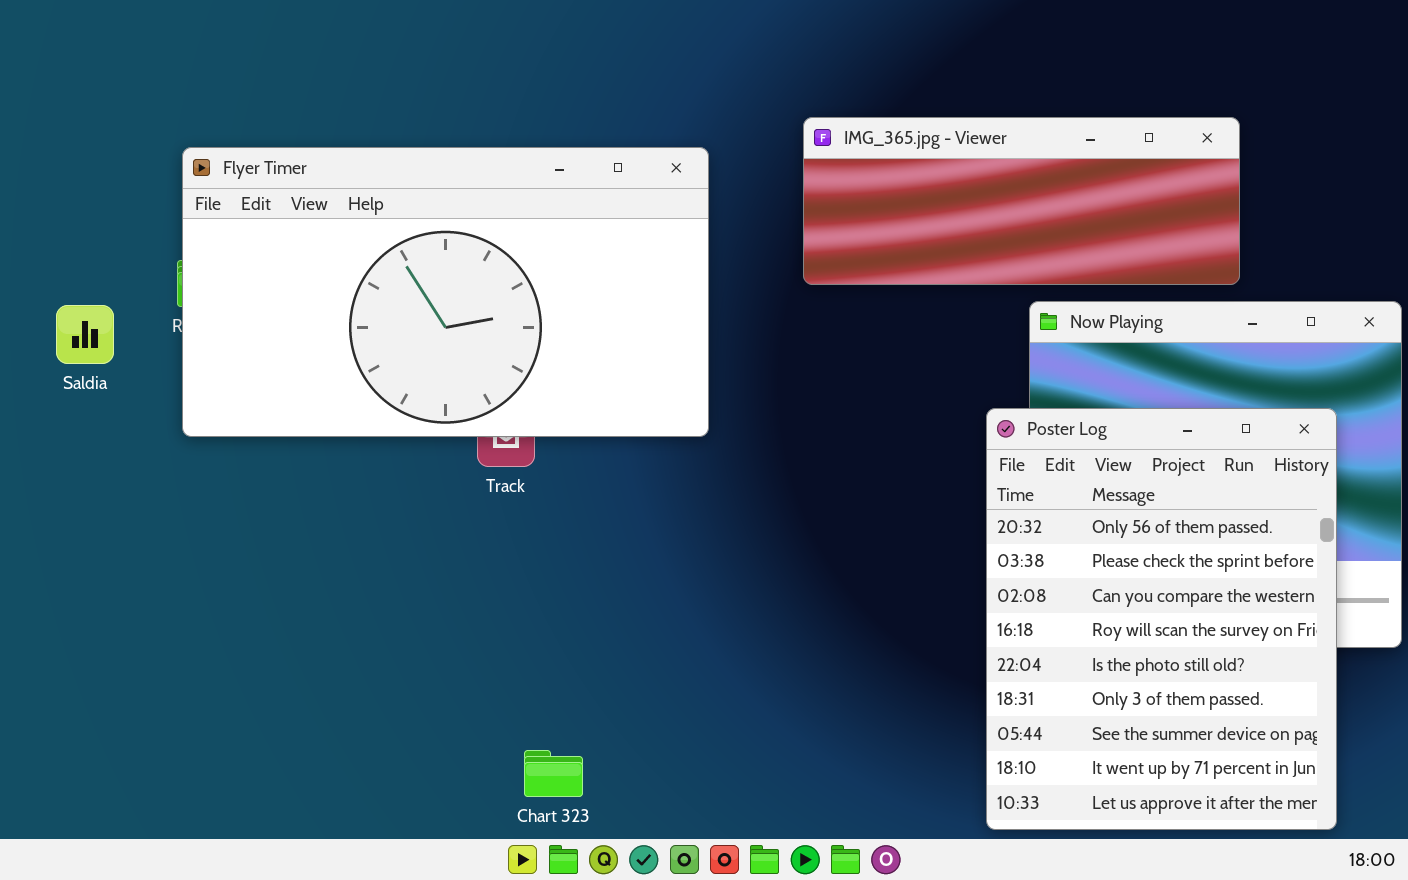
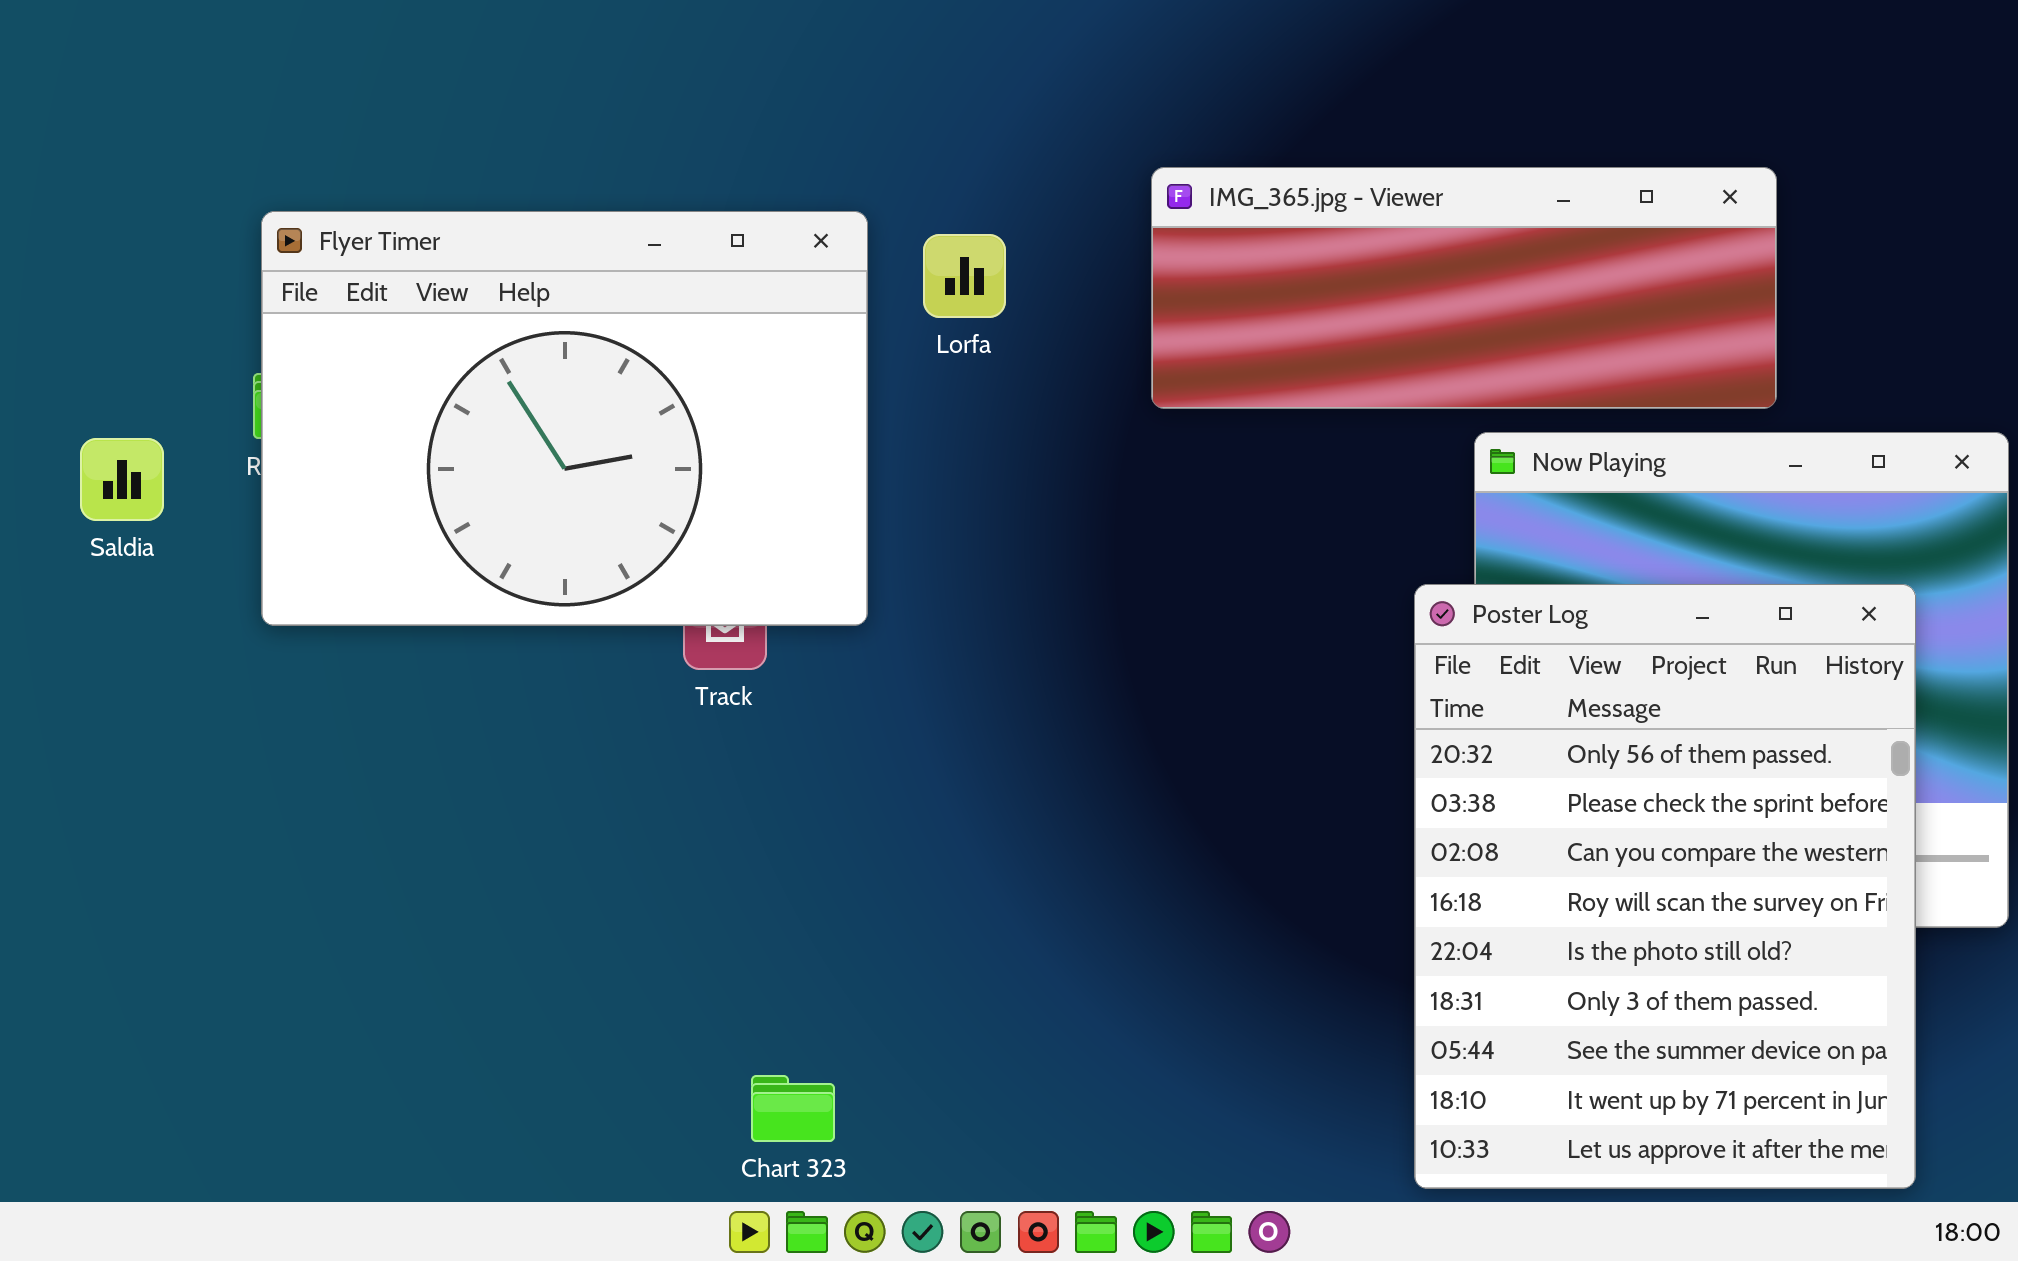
Flyer Timer: [182,147,709,437] -> [261,211,868,626], resized

